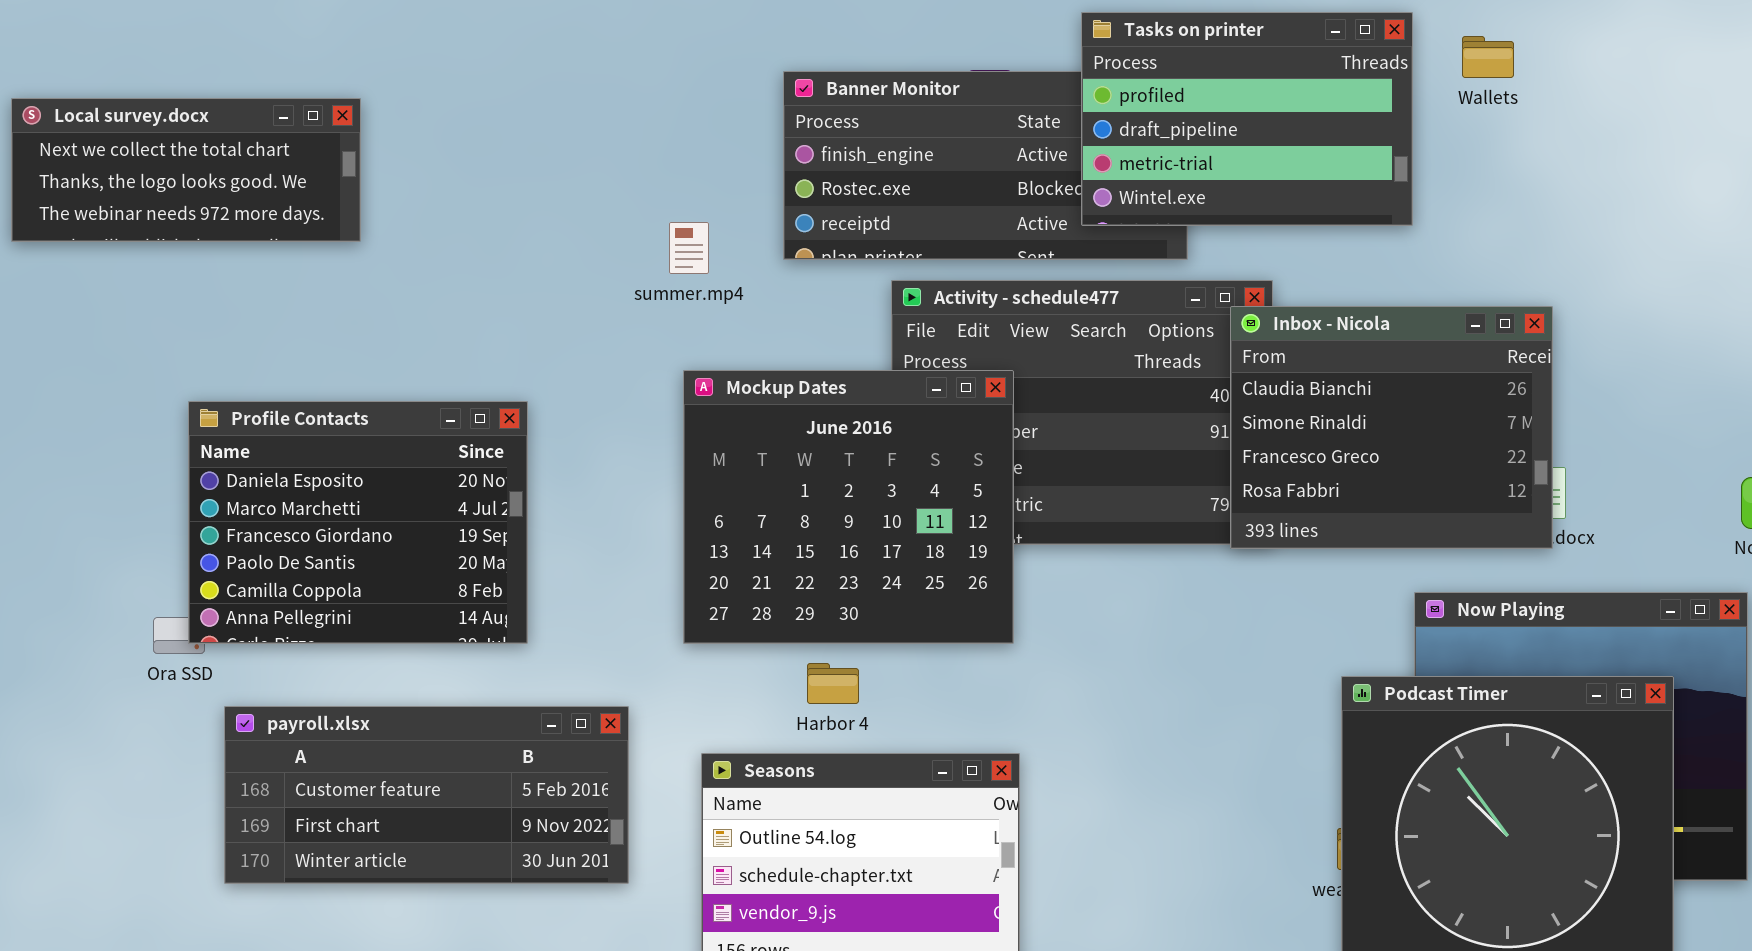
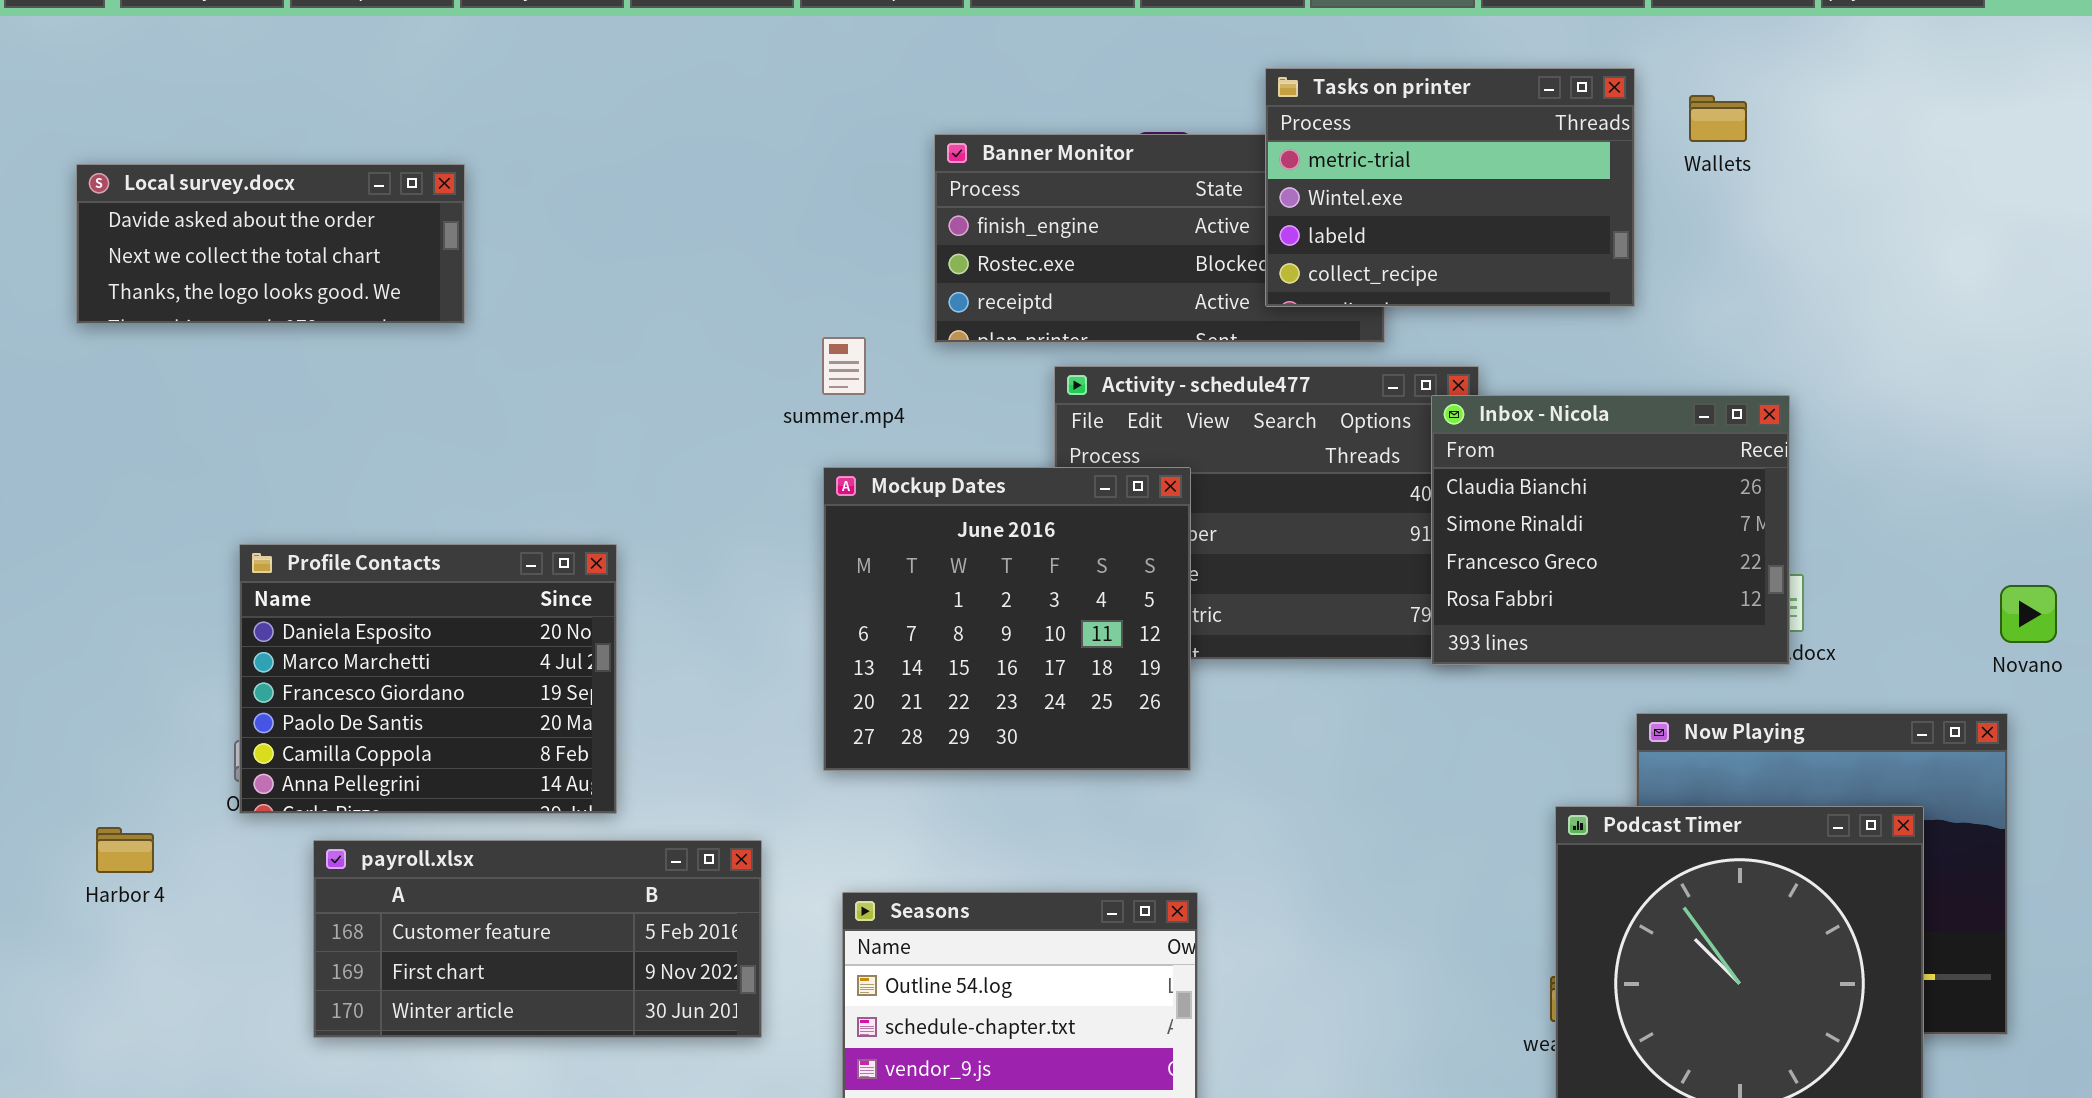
Tasks on printer: [1081,12,1413,226] -> [1265,68,1635,307], scrolled down 2 rows
Local survey.docx: [11,98,361,242] -> [76,164,465,324], scrolled up 1 row
summer.mp4: [669,222,709,274] -> [822,337,866,395], moved
Profile Contacts: [188,401,528,644] -> [239,544,617,814], moved
Harbor 4: [807,663,859,704] -> [96,827,154,873], moved

